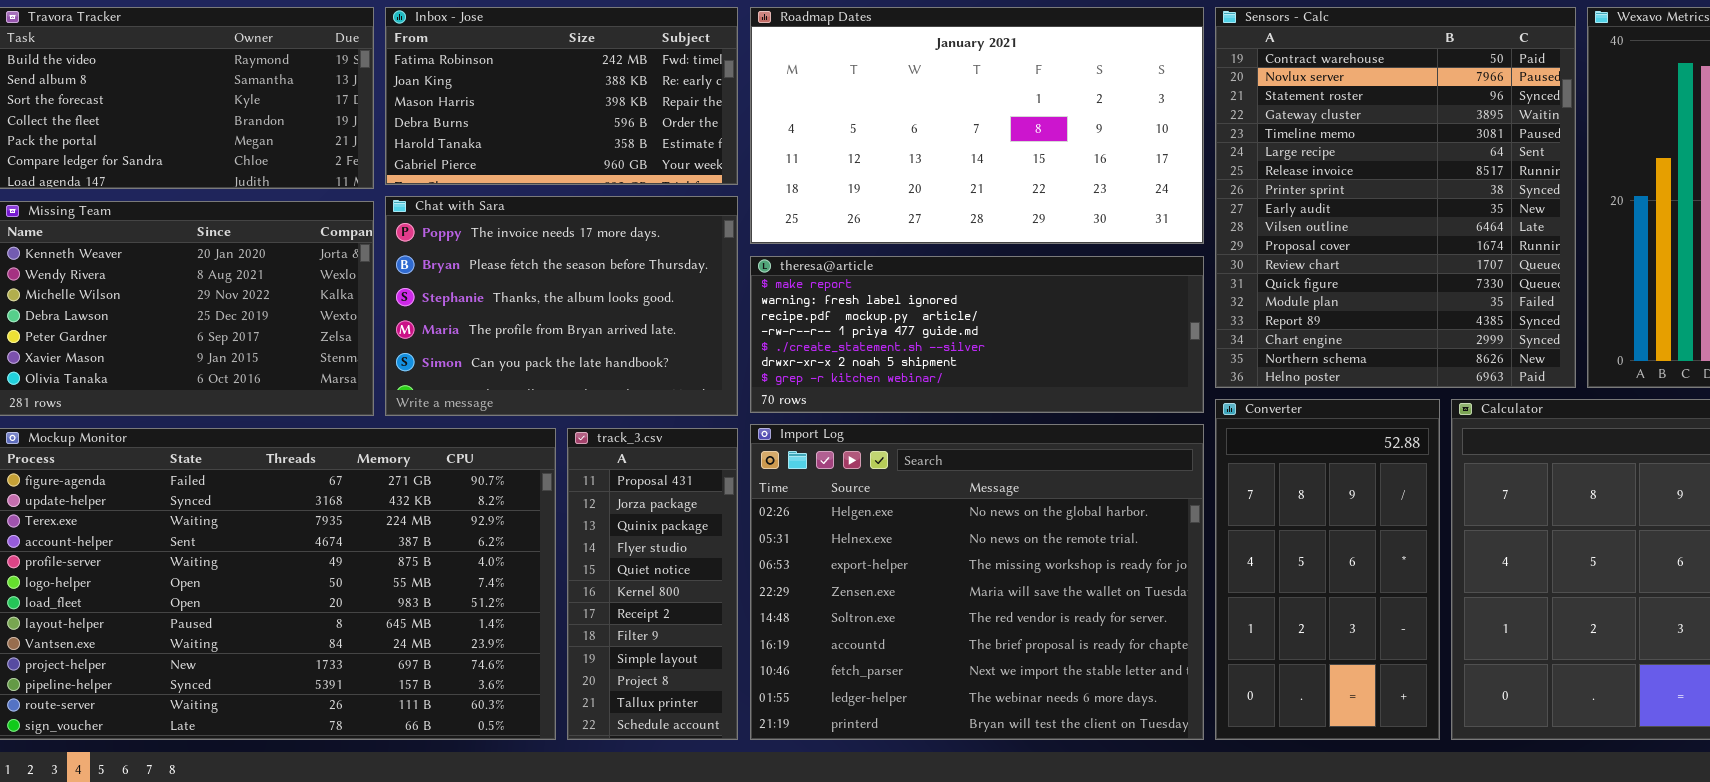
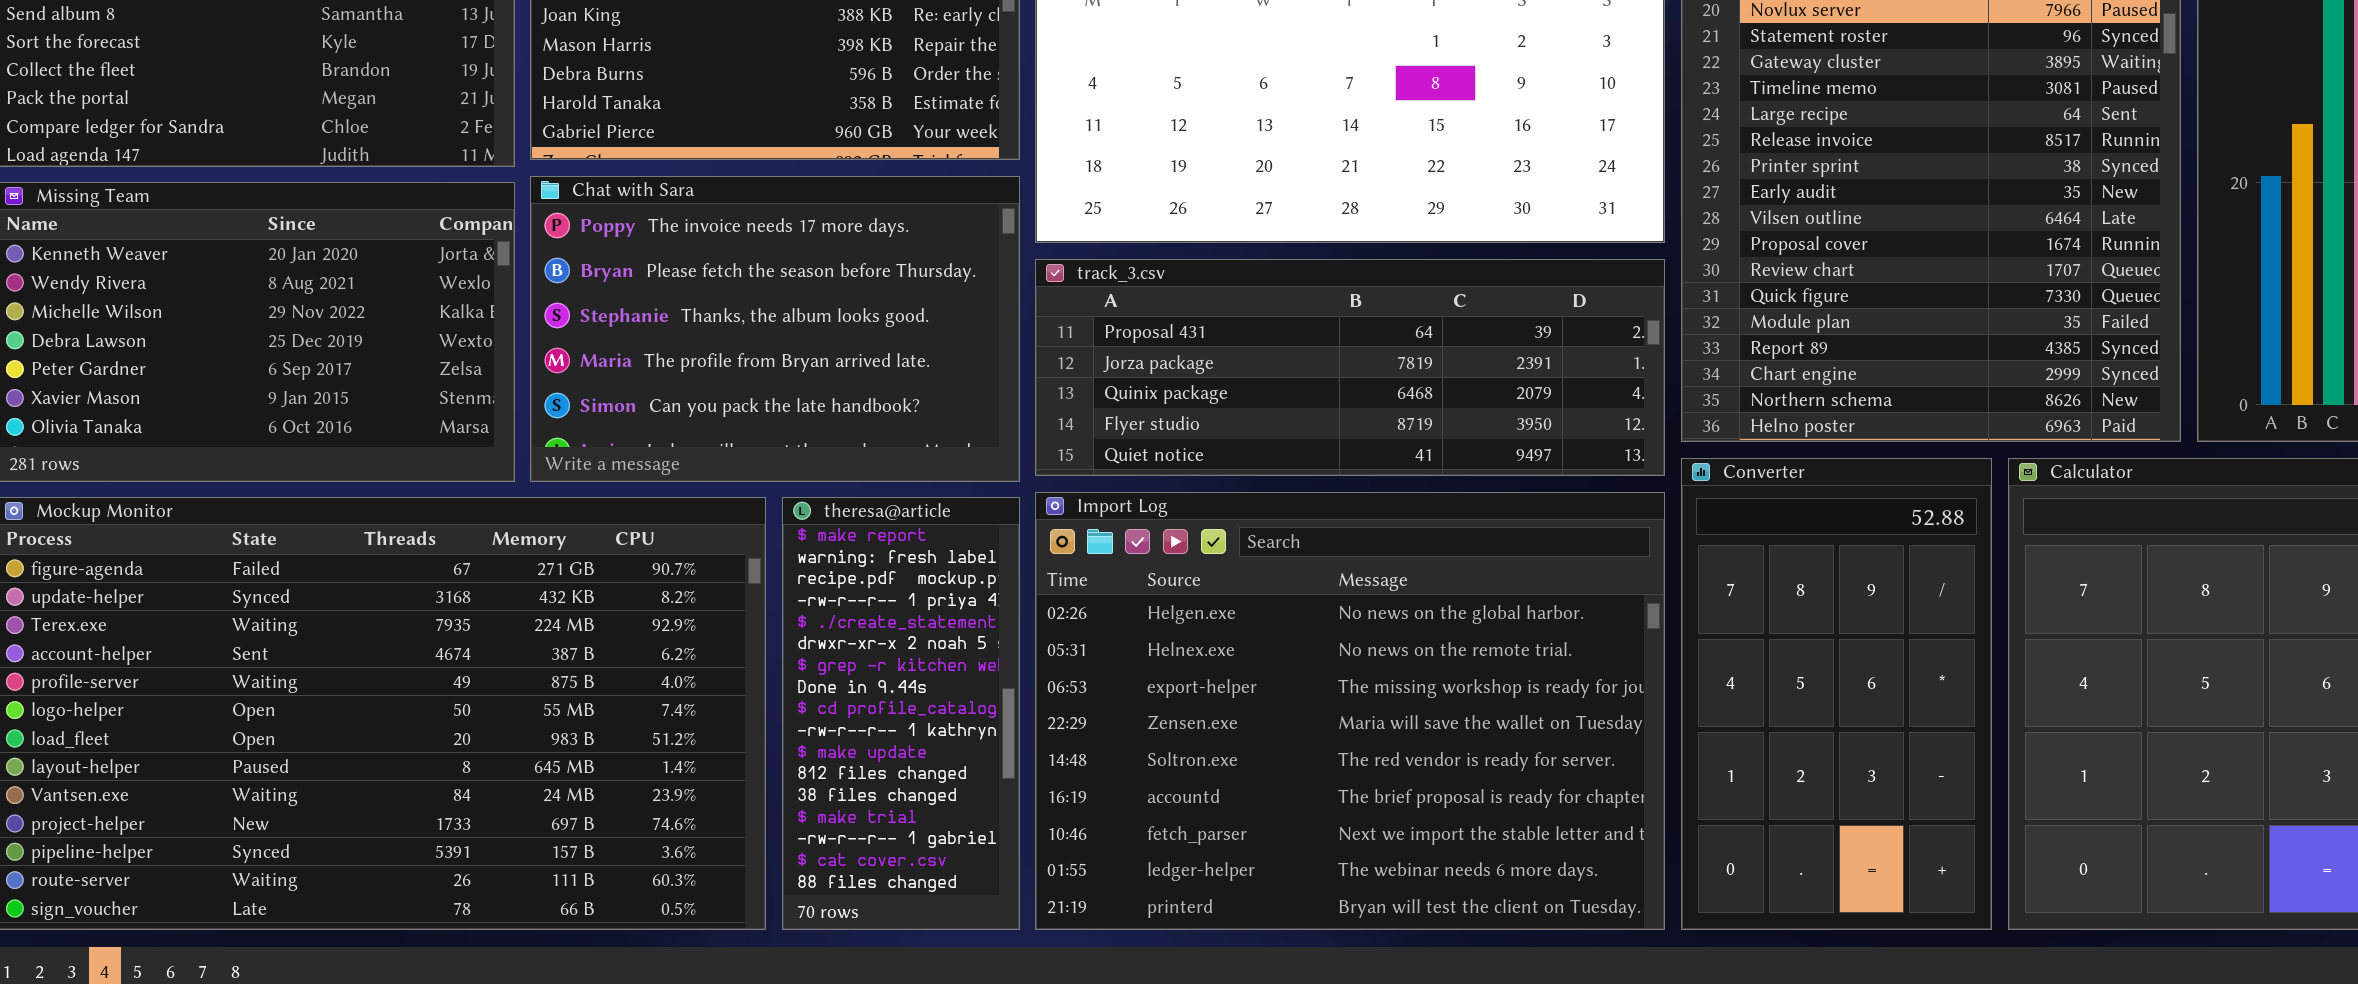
theresa@article: [750,256,1204,413] -> [782,497,1020,930], moved, resized
track_3.csv: [567,428,738,740] -> [1035,259,1665,476], moved, resized

